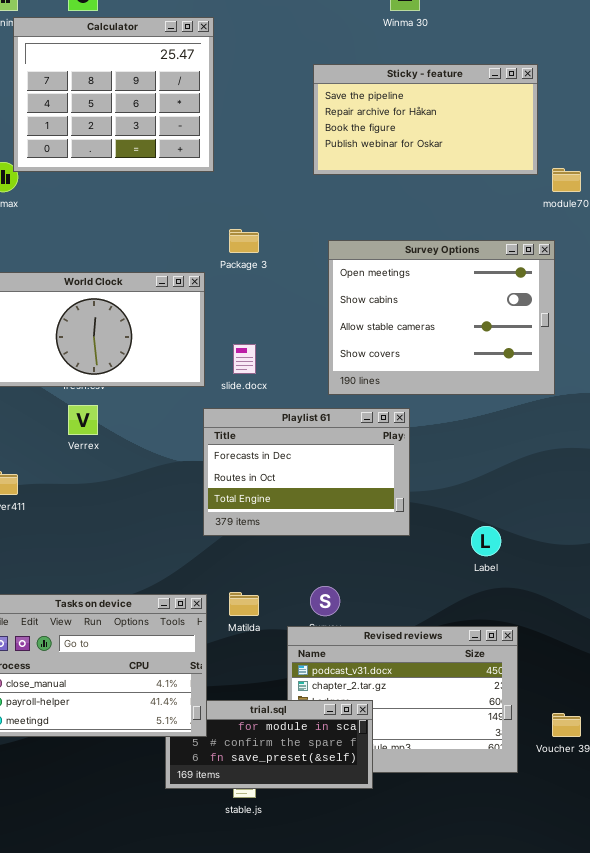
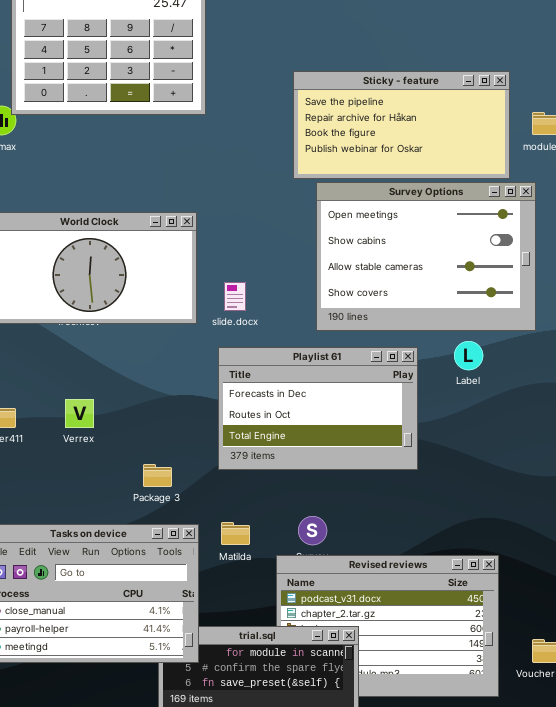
Sticky - feature: [313,64,538,175] -> [293,71,510,179], moved
Package 3: [229,229,259,253] -> [143,464,172,487], moved
Verrex: [68,405,98,435] -> [65,399,94,428], moved
Playlist 61: [203,408,410,536] -> [218,347,418,470], moved
Label: [471,526,501,556] -> [454,341,483,370], moved

